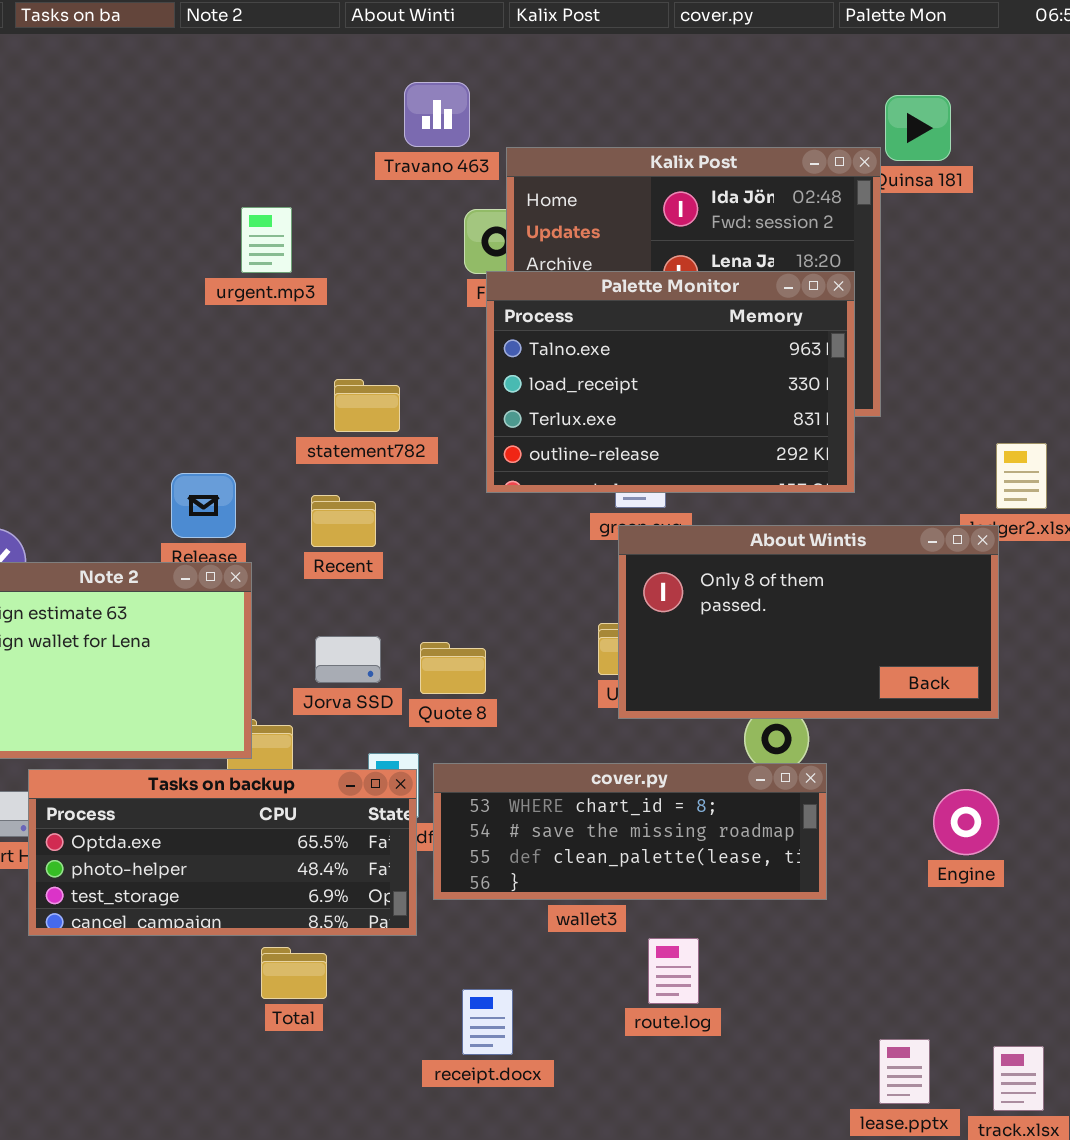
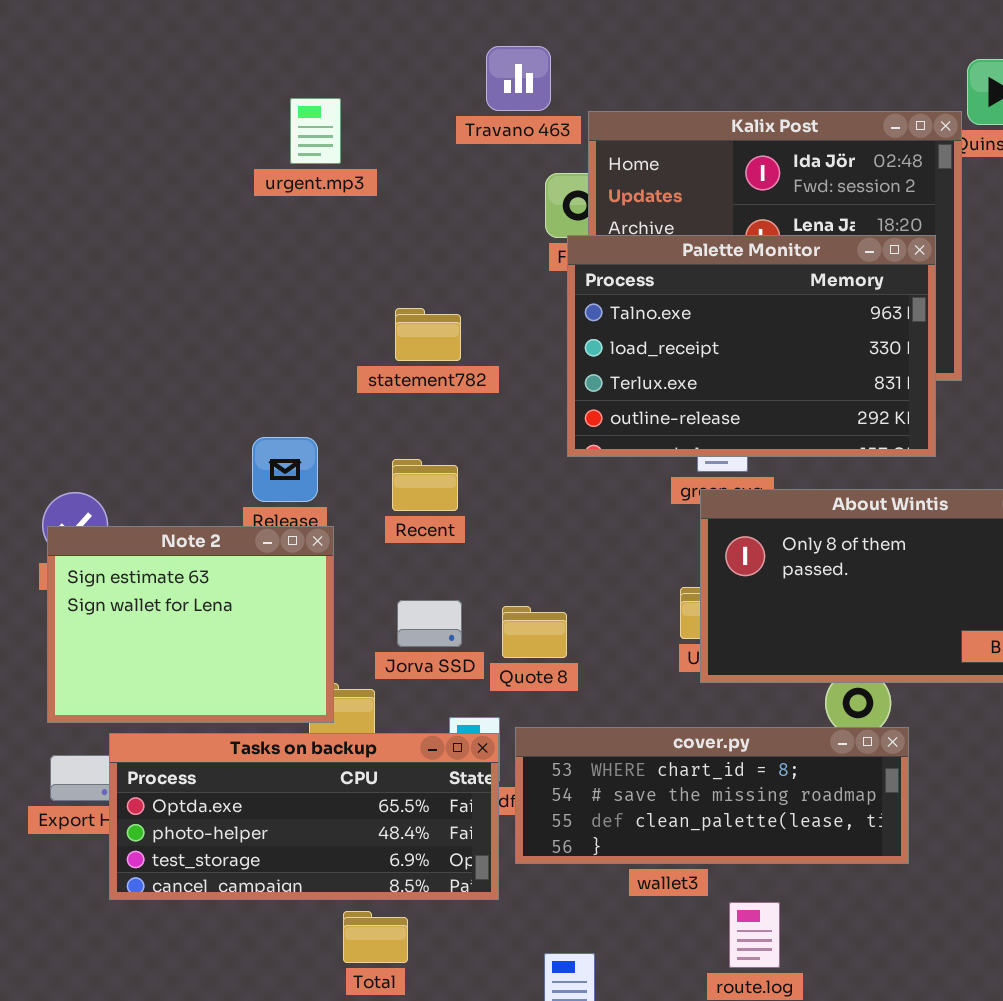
urgent.mp3: [241,207,292,273] -> [290,98,341,164], moved
statement782: [334,379,400,432] -> [395,308,461,361], moved

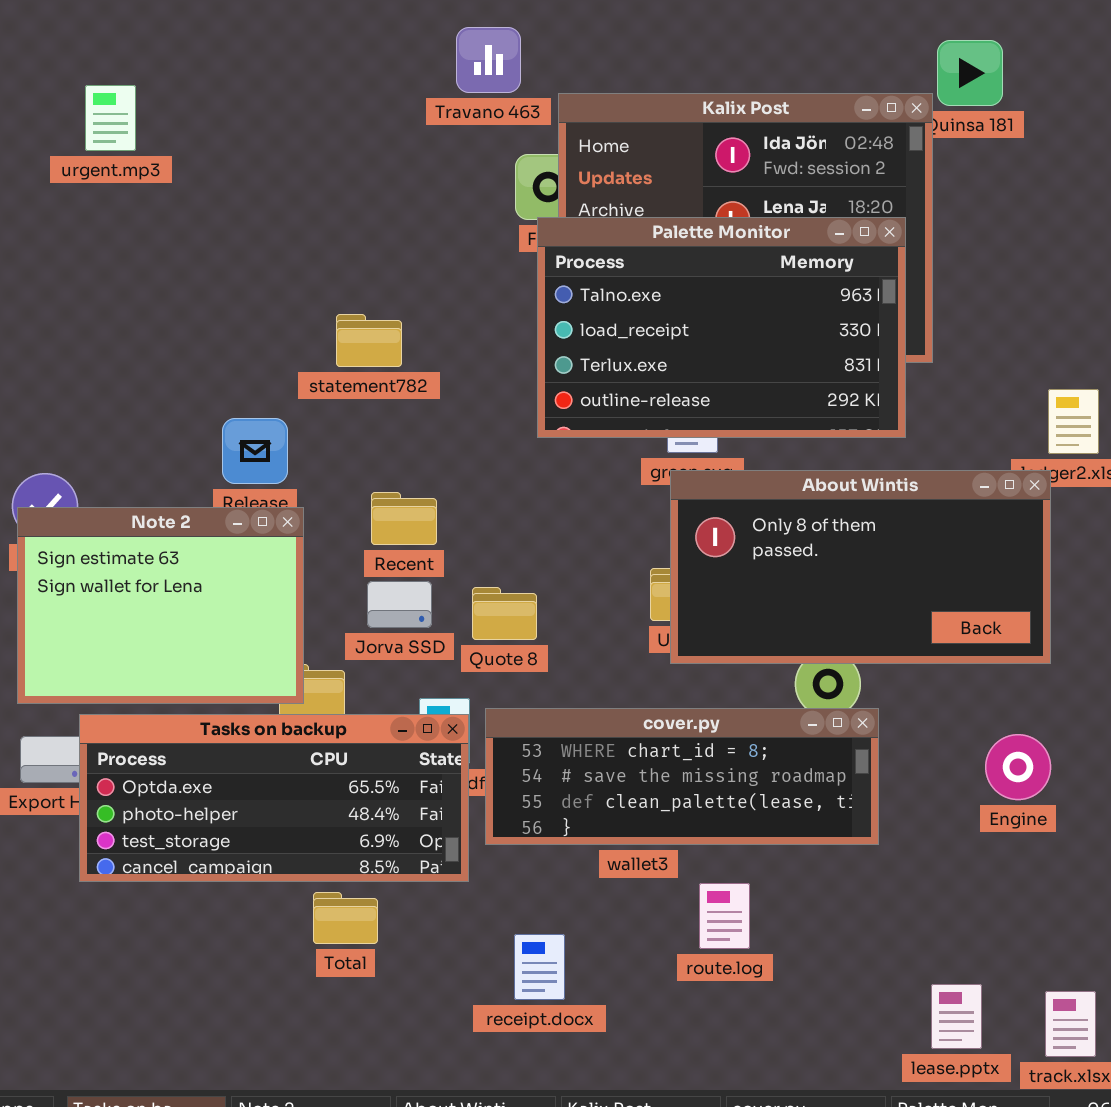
urgent.mp3: [290,98,341,164] -> [85,85,136,151], moved
statement782: [395,308,461,361] -> [336,314,402,367], moved
Recent: [392,459,458,511] -> [371,492,437,545], moved

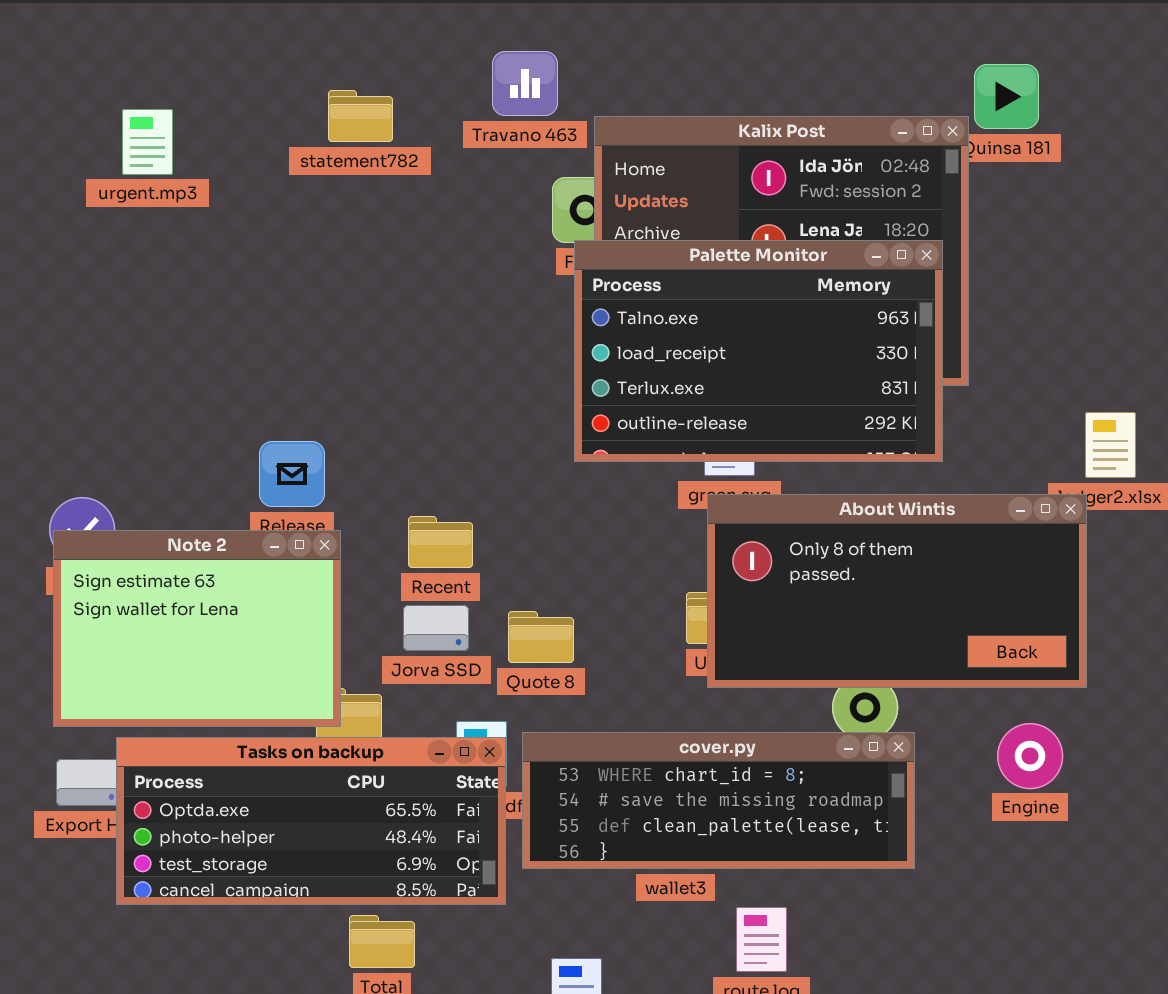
statement782: [336,314,402,367] -> [328,90,393,142], moved
Engine: [985,734,1051,800] -> [997,723,1063,789], moved

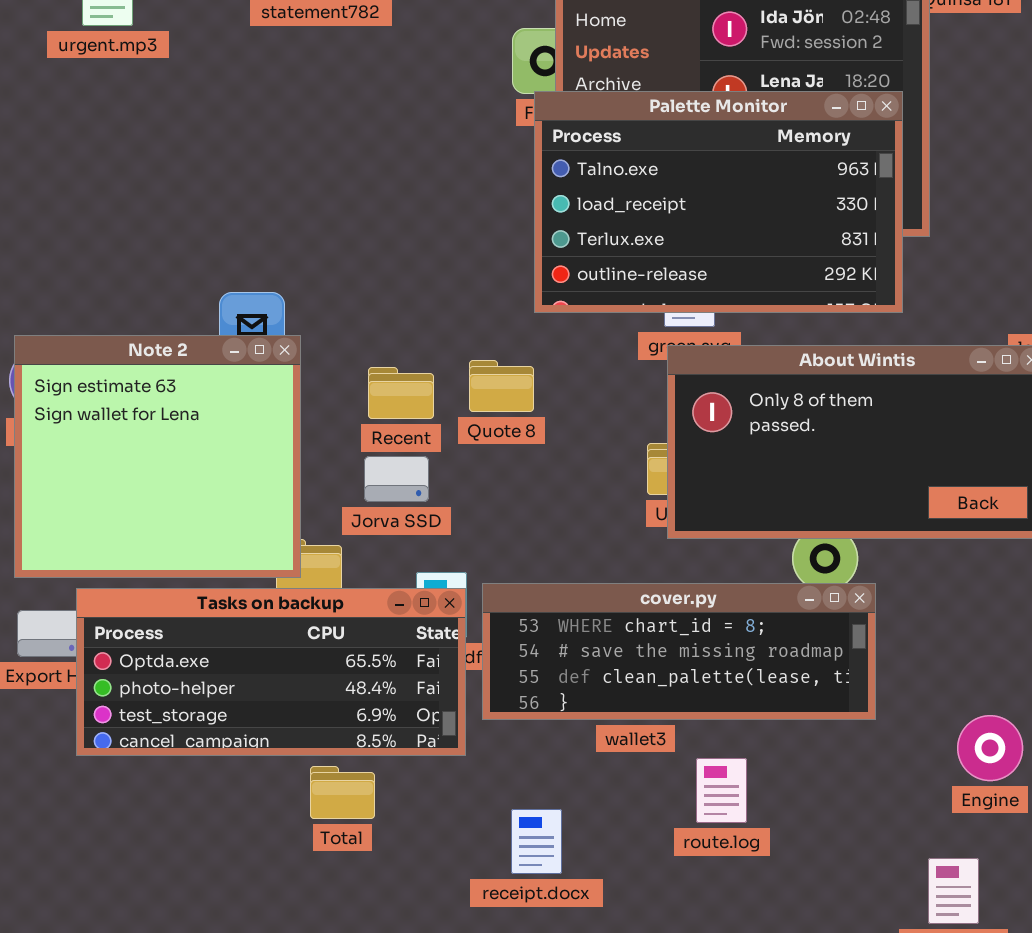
Note 2: [53,530,341,727] -> [14,335,301,578], resized
Quote 8: [508,611,574,663] -> [469,360,534,412], moved
Engine: [997,723,1063,789] -> [957,715,1023,781], moved

